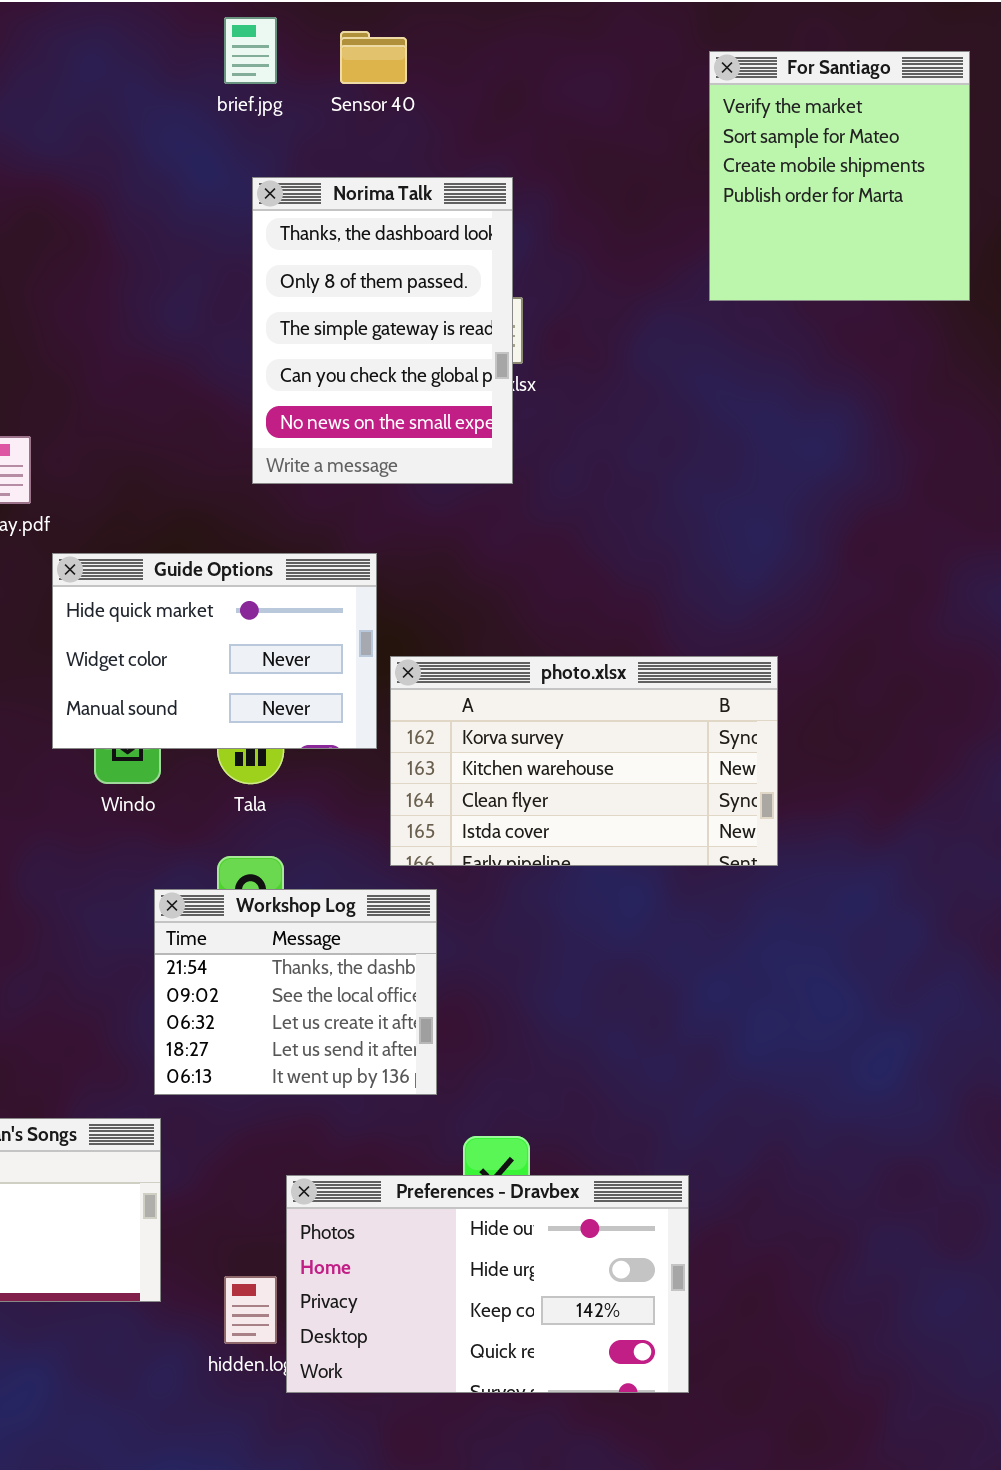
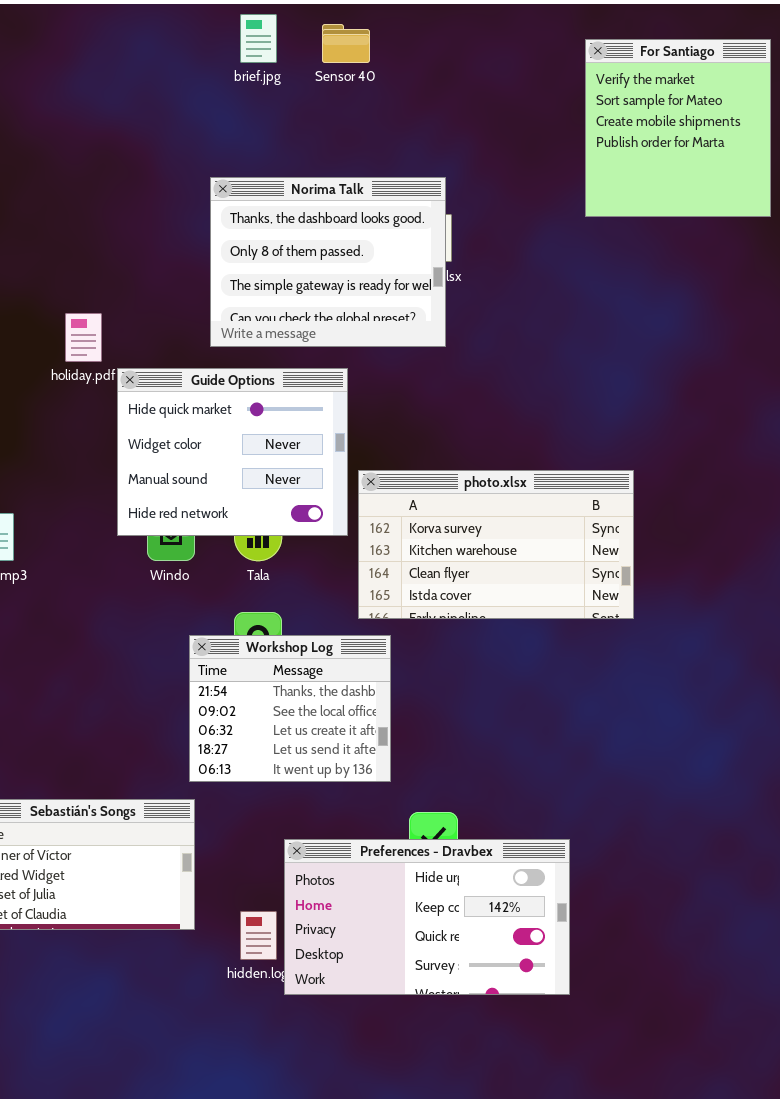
Norima Talk: [252,177,513,484] -> [210,177,446,347], resized
Guide Options: [52,553,377,749] -> [117,368,348,536], resized
Preferences - Dravbex: [286,1175,689,1393] -> [284,839,570,995], scrolled down 1 row

